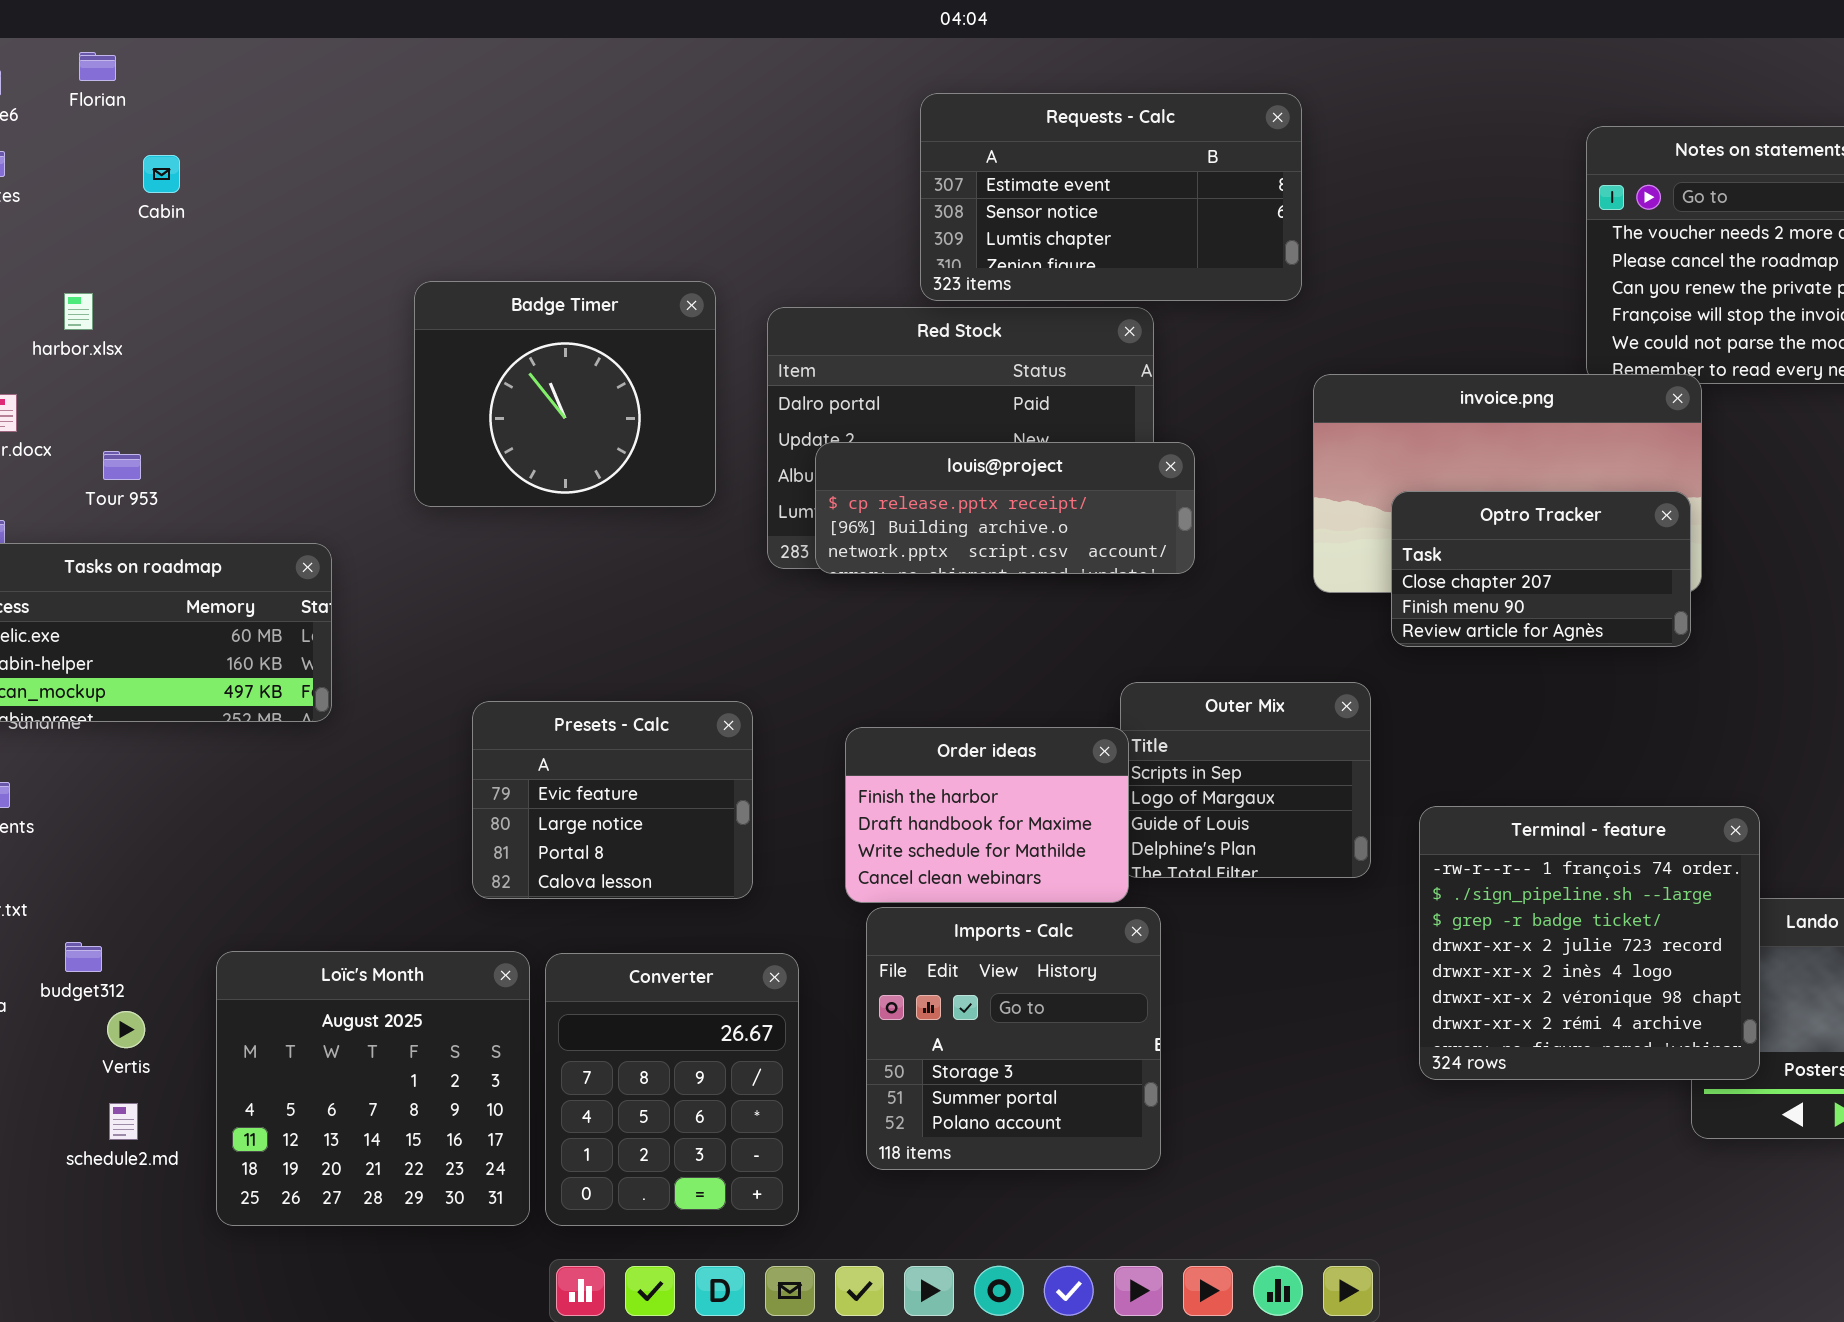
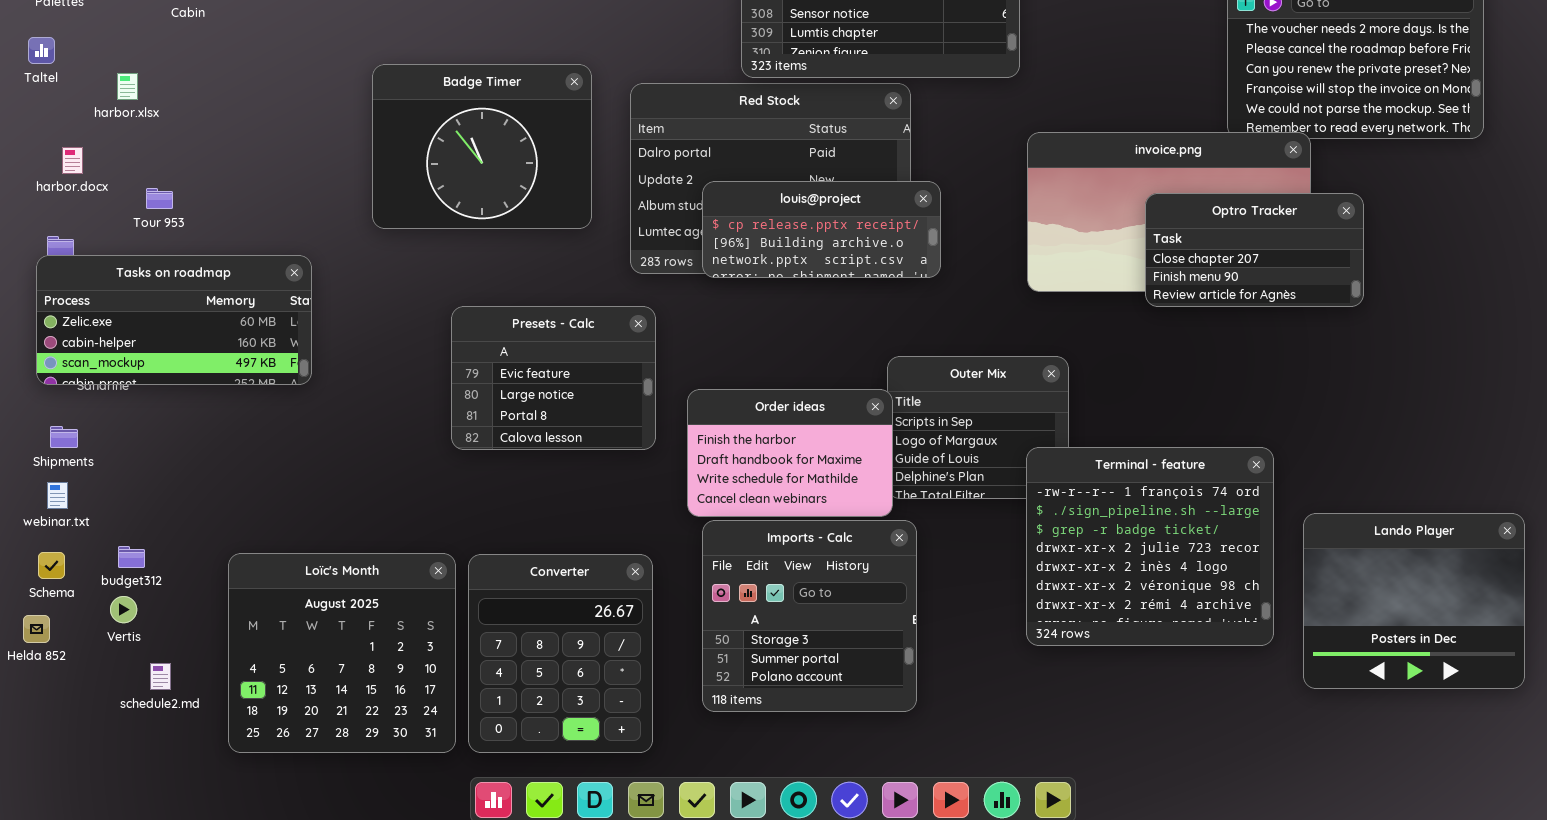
louis@project: [815,442,1195,574] -> [702,181,941,278], resized
Optro Tracker: [1391,491,1691,647] -> [1145,193,1364,307], moved
Presets - Calc: [472,701,753,899] -> [451,306,656,450], moved
Terminal - feature: [1419,806,1760,1080] -> [1026,447,1274,646], moved
Vertis: [107,1011,145,1048] -> [110,596,137,623], moved

